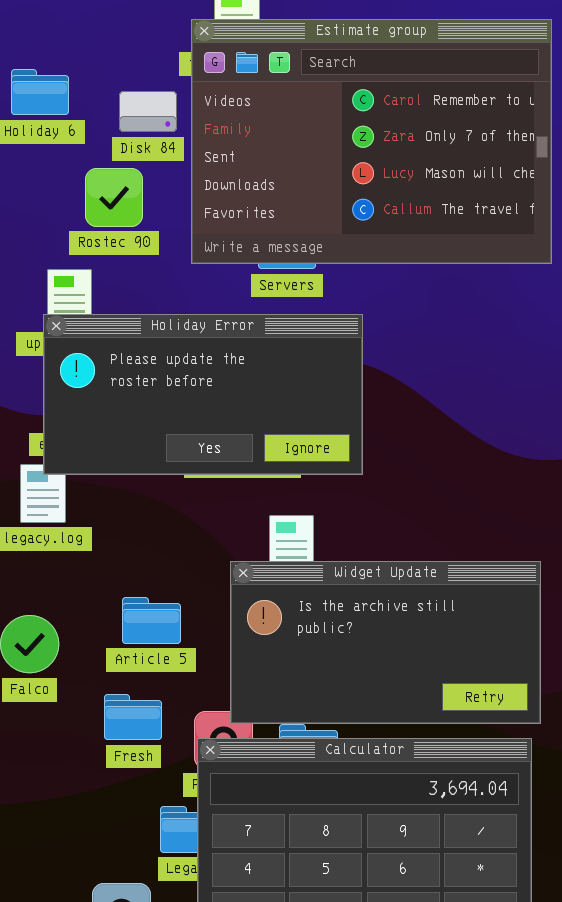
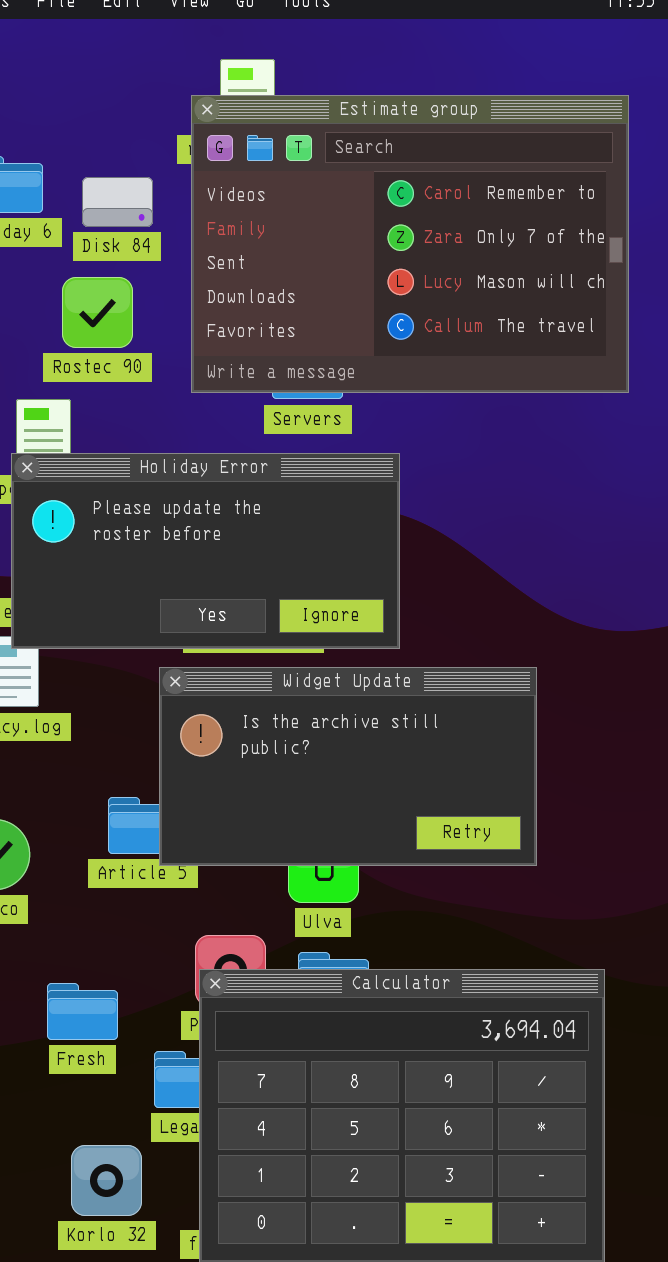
Disk 84: [119,91,177,132] -> [82,177,153,227], moved
Widget Update: [230,561,541,724] -> [159,667,537,866], moved
Fresh: [104,694,162,740] -> [47,983,118,1040], moved

